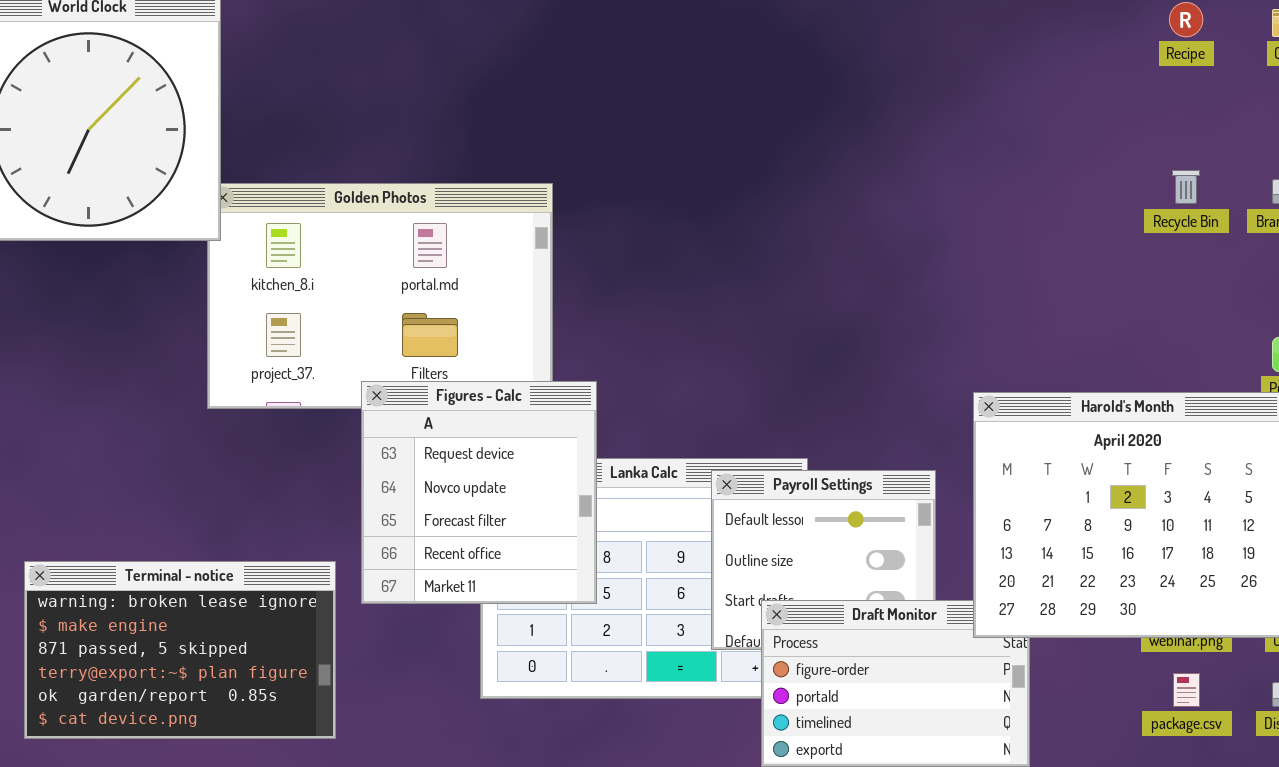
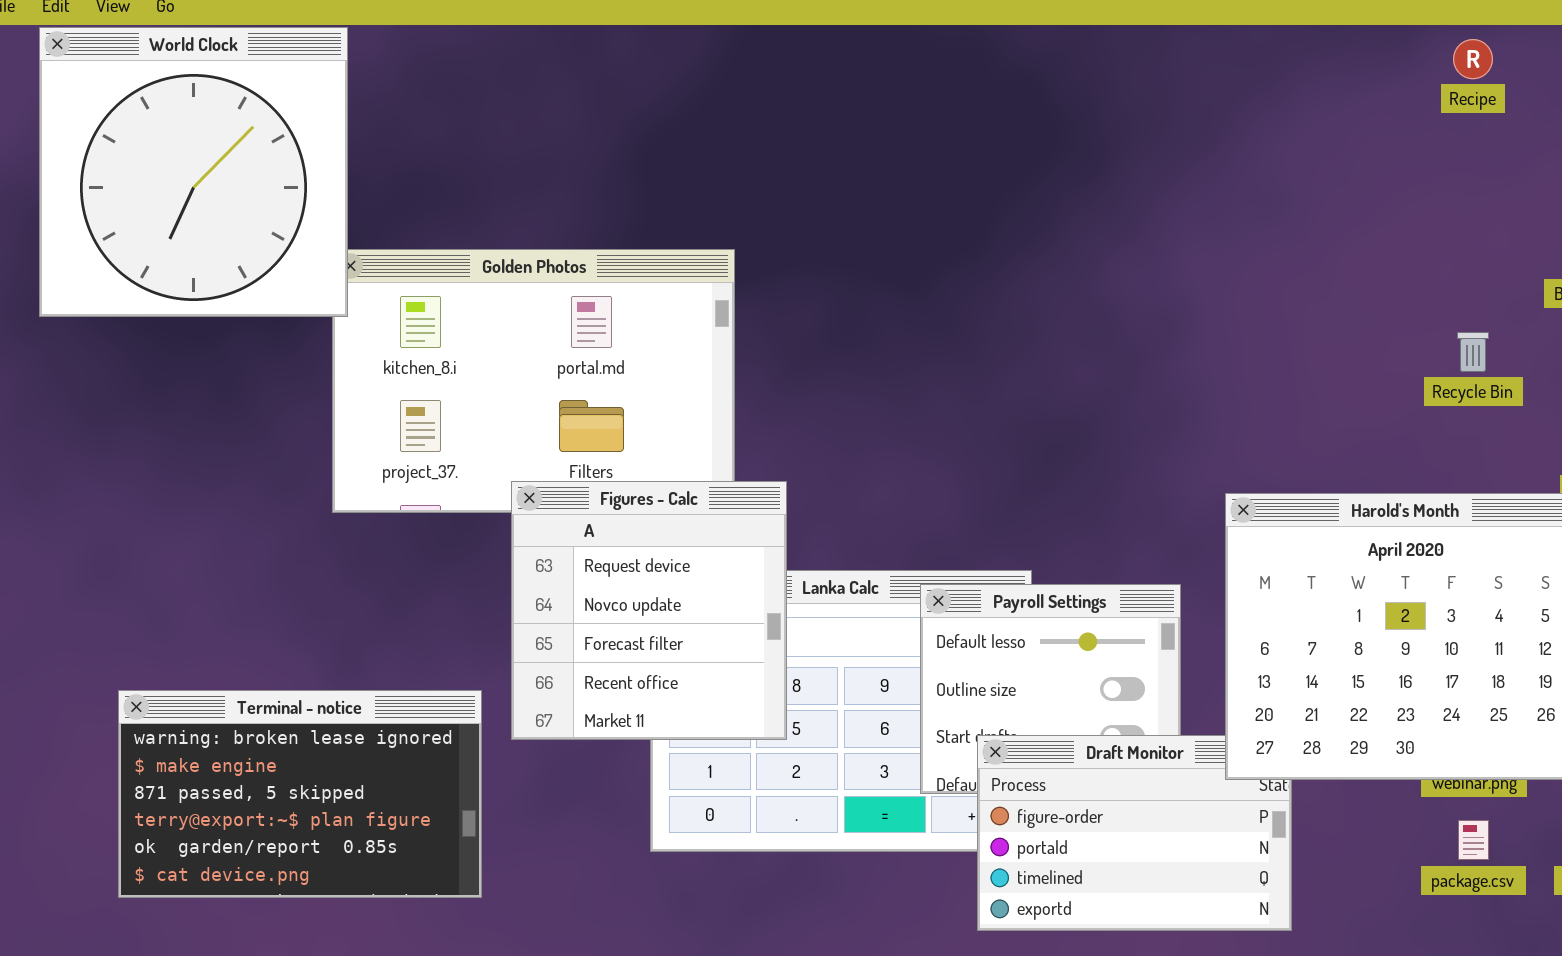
Recycle Bin: [1172,170,1200,204] -> [1457,332,1489,372], moved

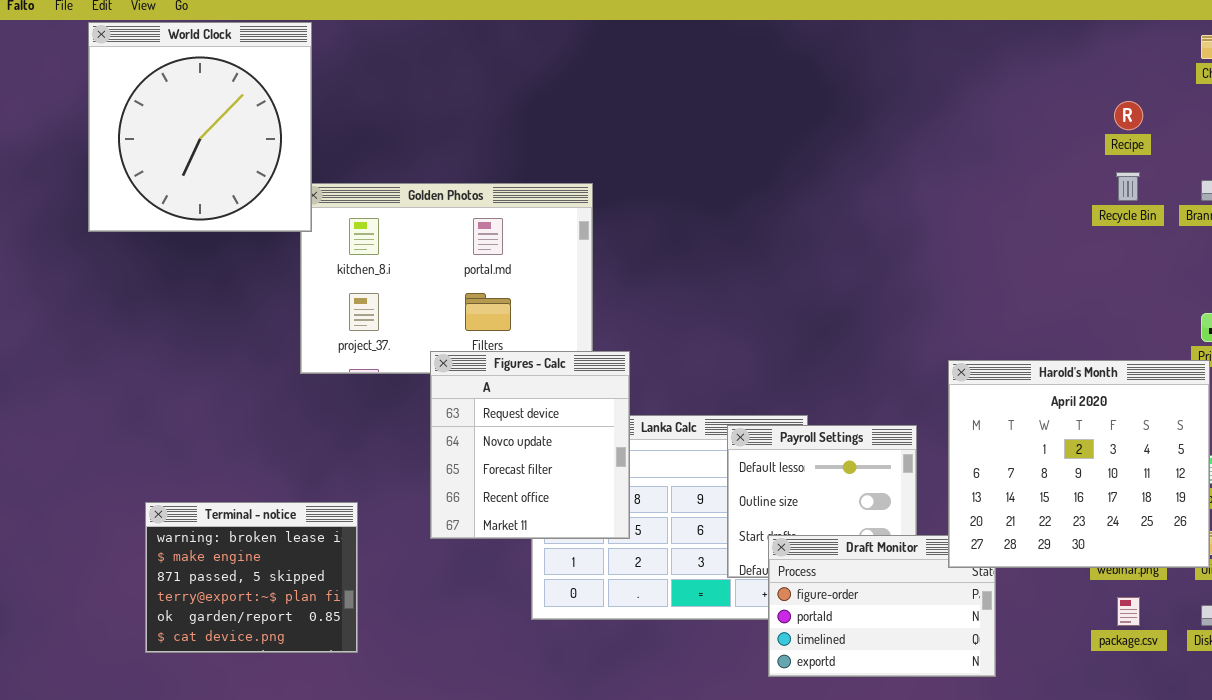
Recipe: [1453,39,1493,79] -> [1114,101,1143,130], moved
Recycle Bin: [1457,332,1489,372] -> [1116,172,1140,201], moved
Terminal - notice: [118,690,482,898] -> [145,502,358,653], resized

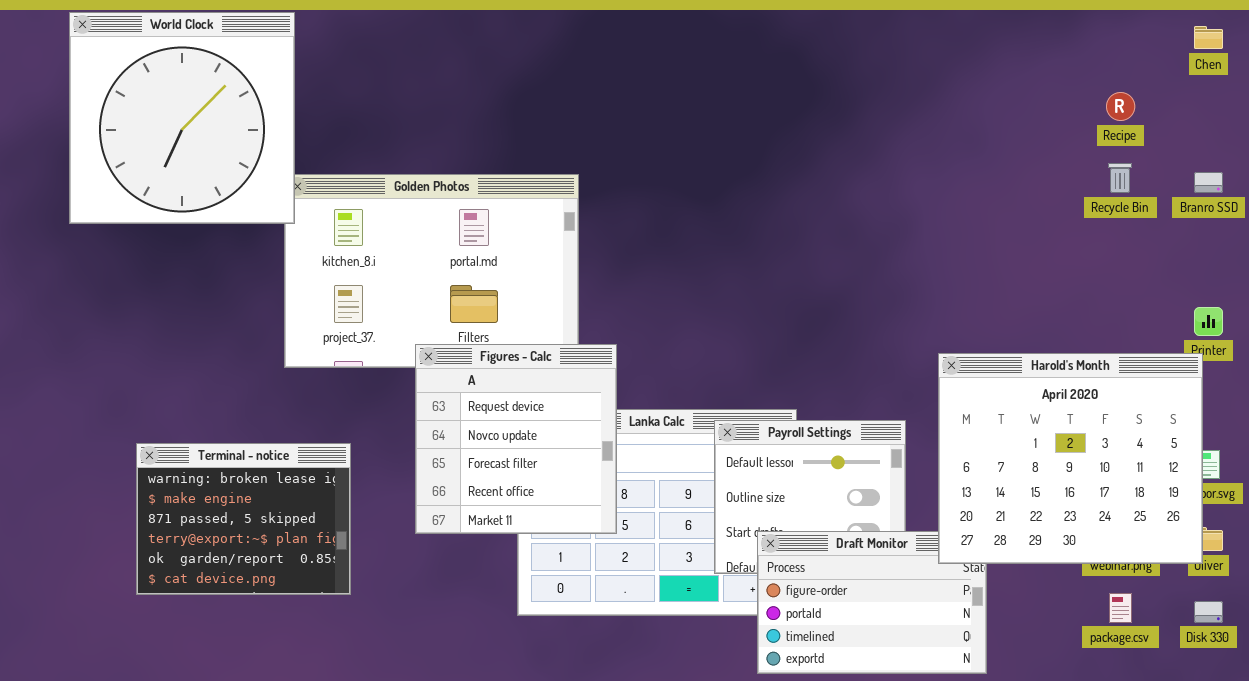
Terminal - notice: [145,502,358,653] -> [136,443,351,595], moved

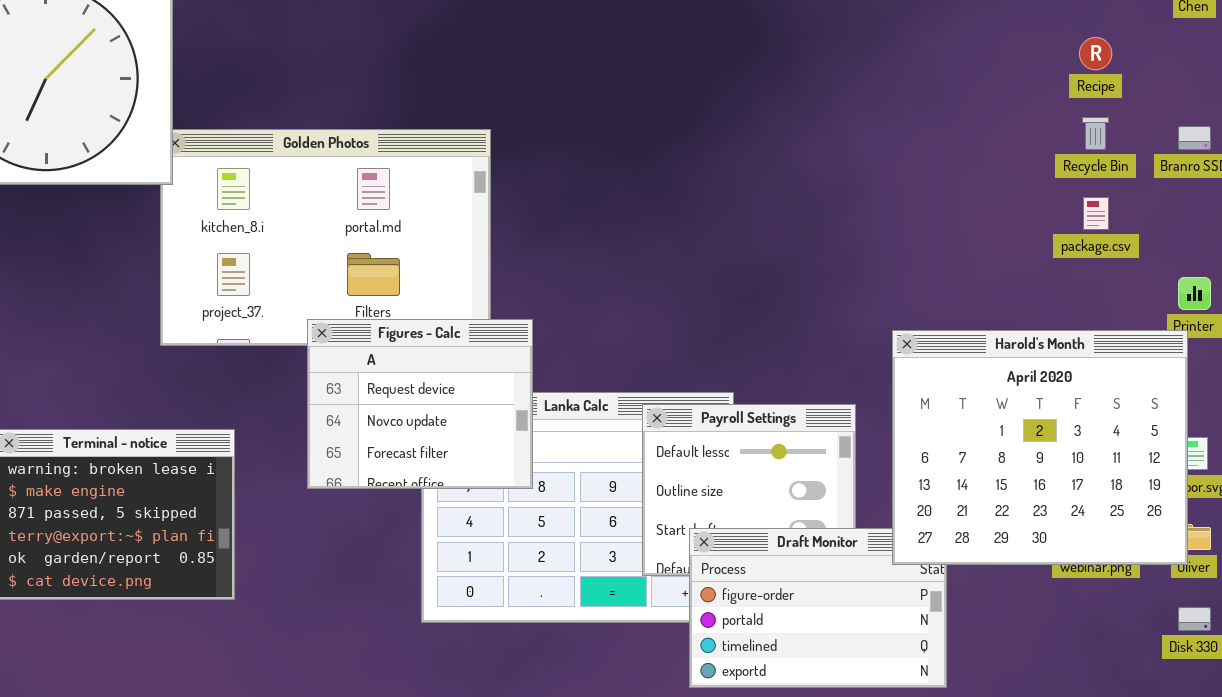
Figures - Calc: [415,344,617,534] -> [307,319,533,489], resized
package.csv: [1109,593,1132,623] -> [1083,197,1109,230], moved

